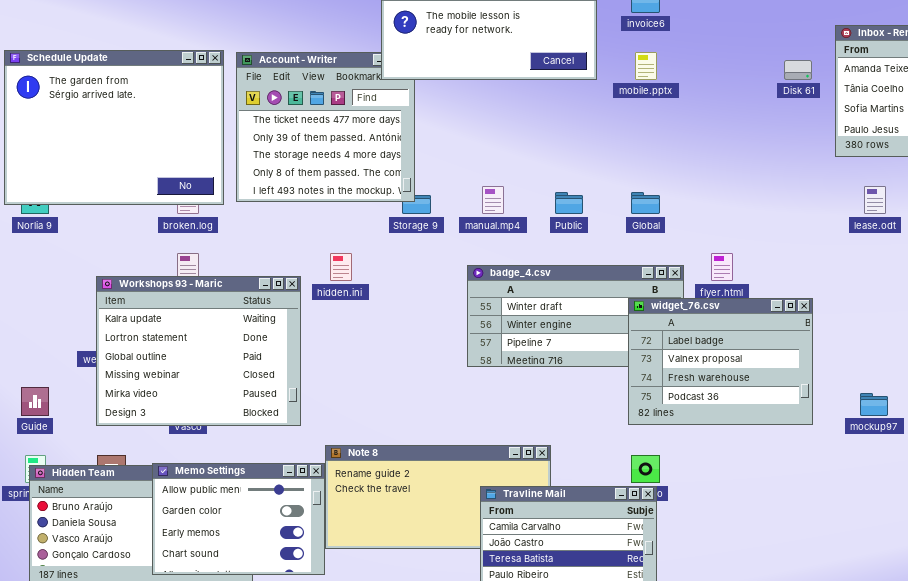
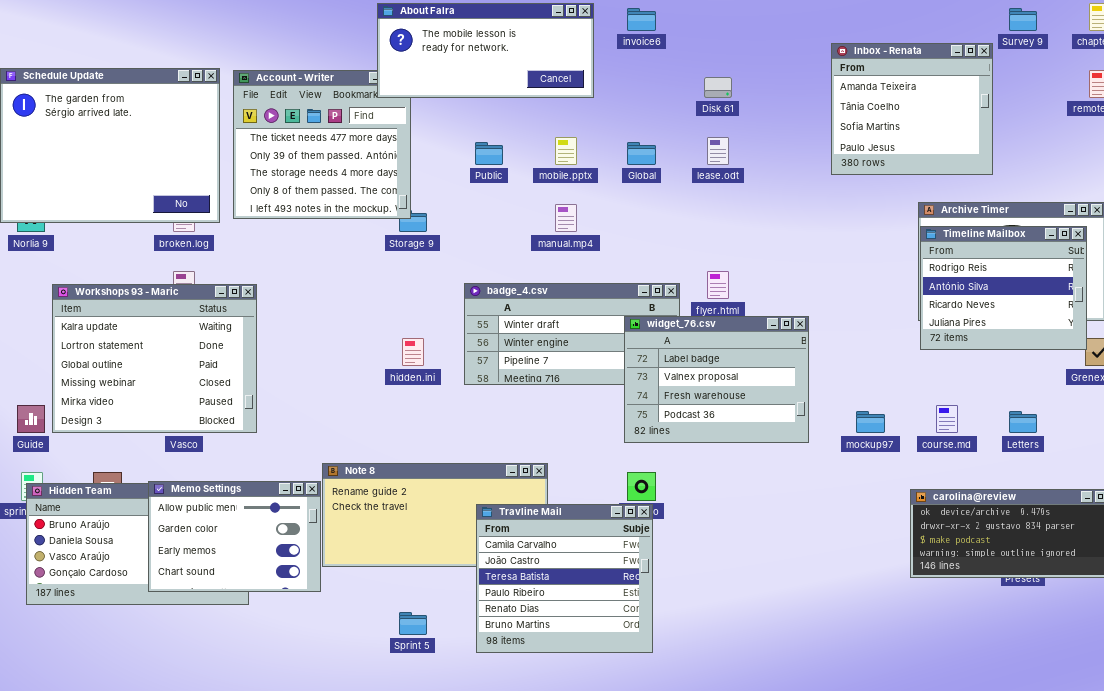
mobile.pptx: [635,52,657,80] -> [555,137,577,165], moved
Disk 61: [784,60,812,80] -> [704,77,732,98], moved
manual.mp4: [482,186,504,214] -> [555,204,577,232], moved
lease.odt: [864,186,886,214] -> [707,137,729,165], moved
Public: [555,192,583,214] -> [475,142,503,165], moved
Global: [631,192,660,214] -> [627,142,656,165], moved
hidden.ini: [330,253,352,281] -> [402,338,424,366], moved
Workshops 93 - Maric: [96,276,301,426] -> [52,284,257,433], moved

